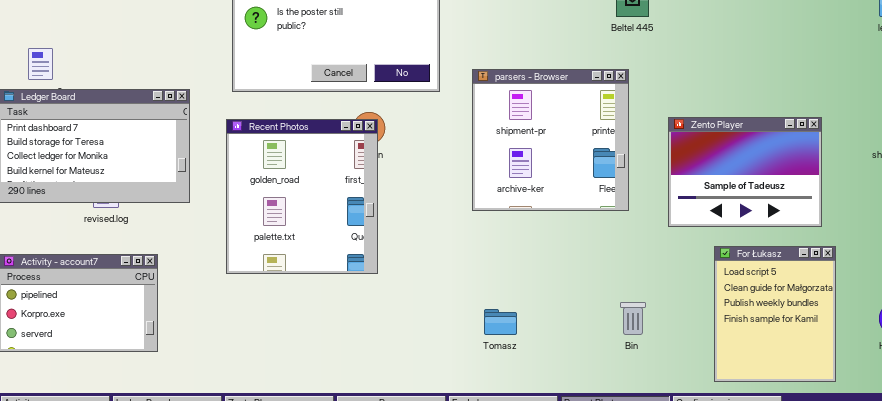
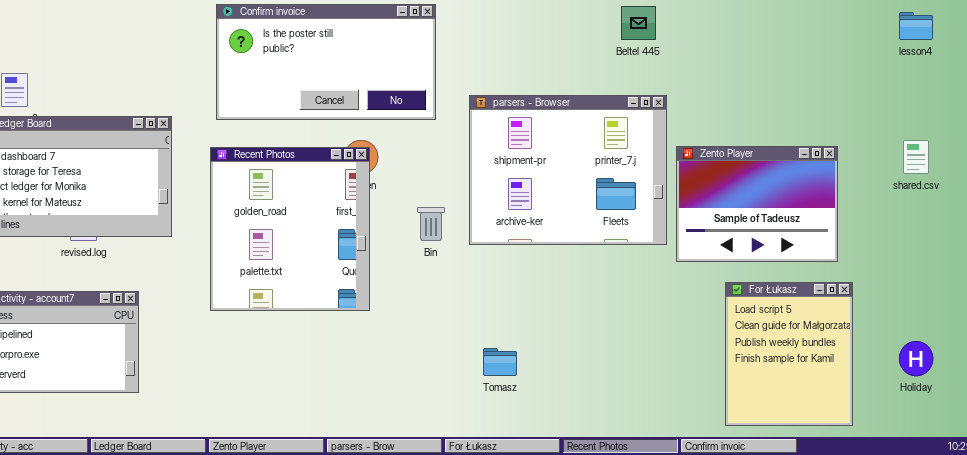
parsers - Browser: [472,69,629,211] -> [469,95,667,245], resized
Bin: [620,302,646,335] -> [417,207,445,241], moved

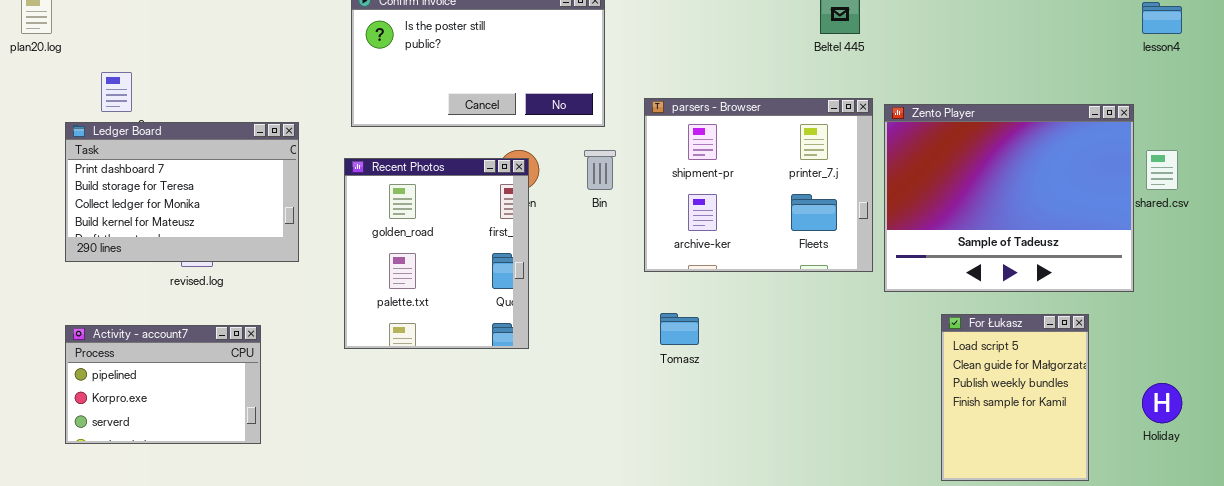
Zento Player: [676,146,838,262] -> [884,104,1134,292], resized
Bin: [417,207,445,241] -> [584,150,616,190], moved
Tomasz: [483,348,517,376] -> [660,313,699,345], moved

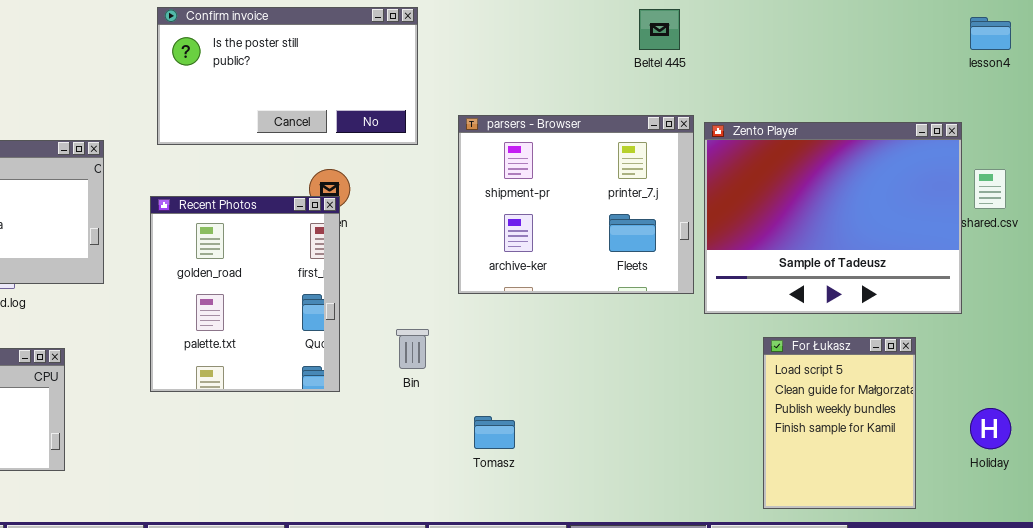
Bin: [584,150,616,190] -> [396,329,429,369], moved
Recent Photos: [344,158,529,349] -> [150,196,340,392], moved
Tomasz: [660,313,699,345] -> [474,416,515,449], moved

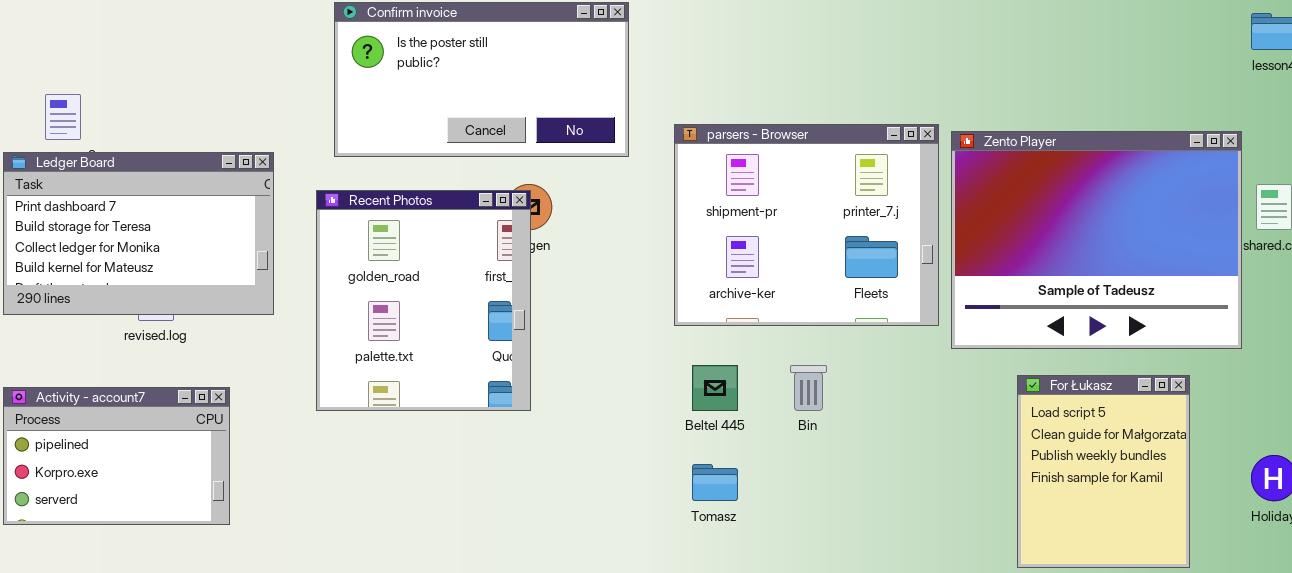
Beltel 445: [639,9,680,50] -> [692,365,738,411], moved
Recent Photos: [150,196,340,392] -> [316,190,531,411], moved
Bin: [396,329,429,369] -> [790,365,827,411], moved

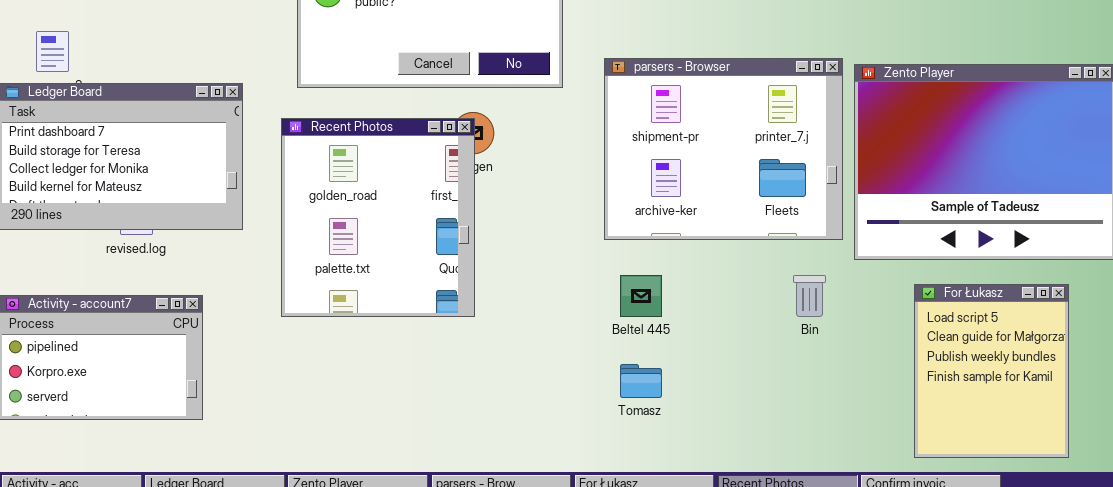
Bin: [790,365,827,411] -> [793,275,826,317], moved

